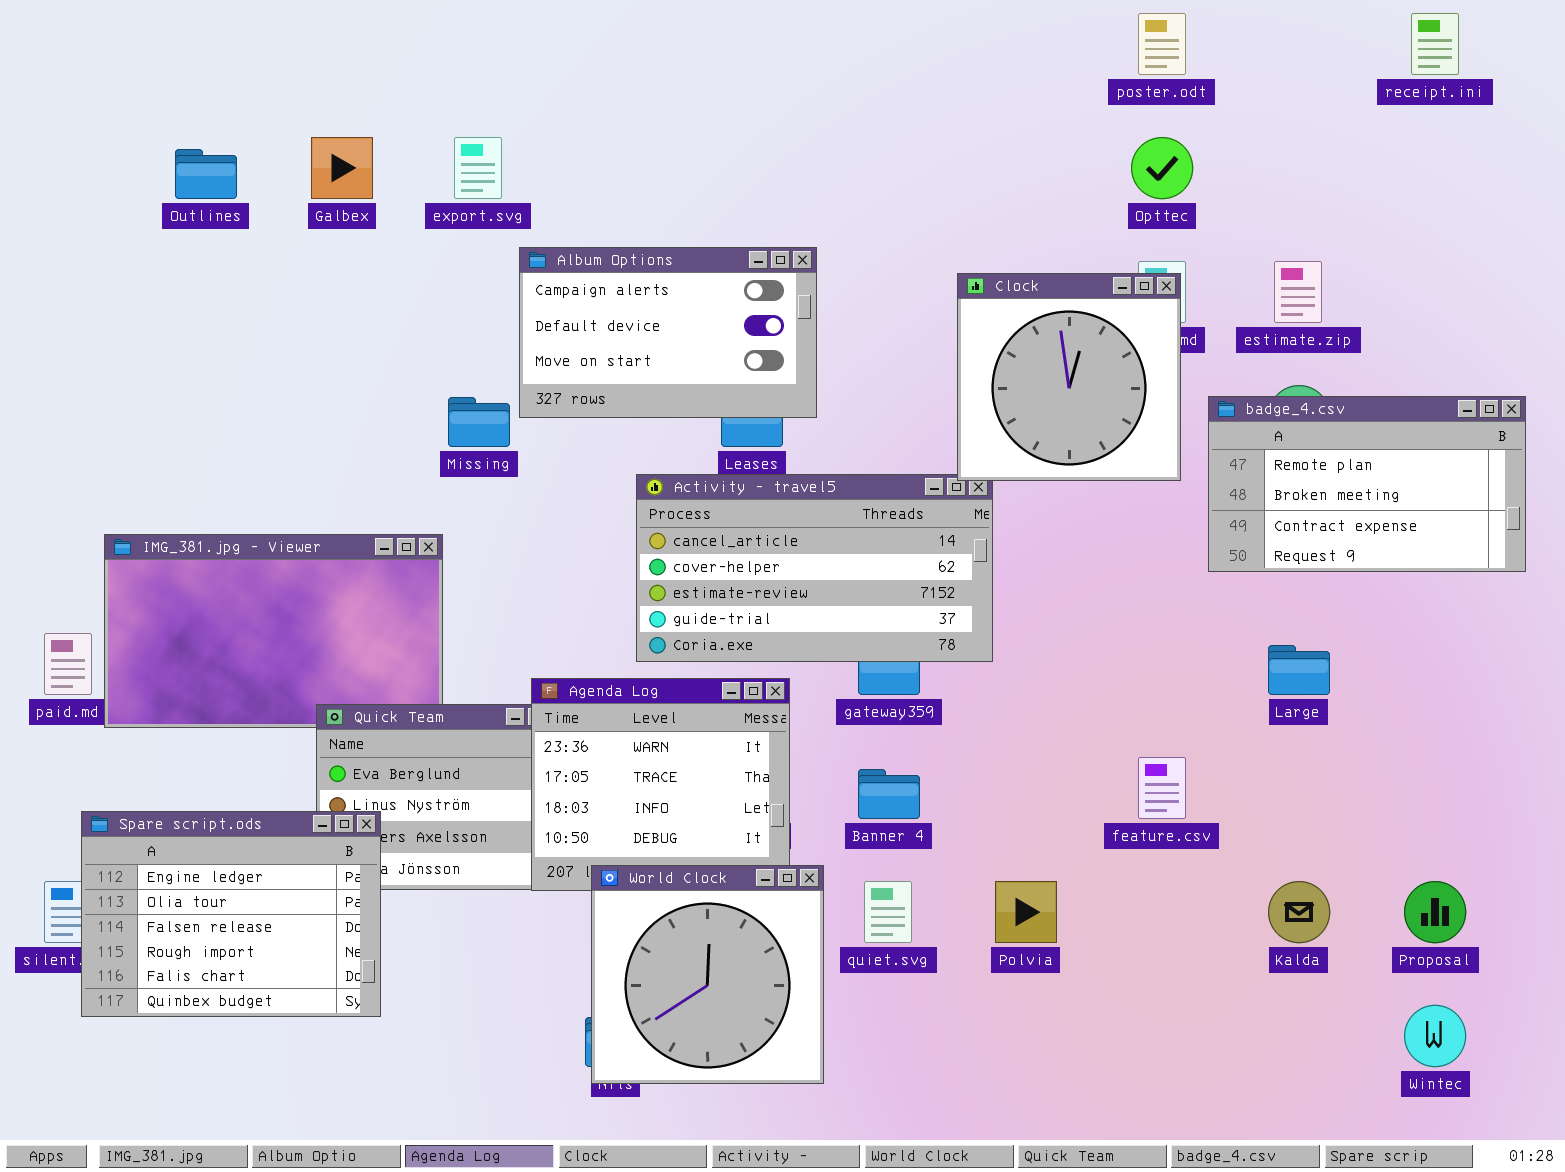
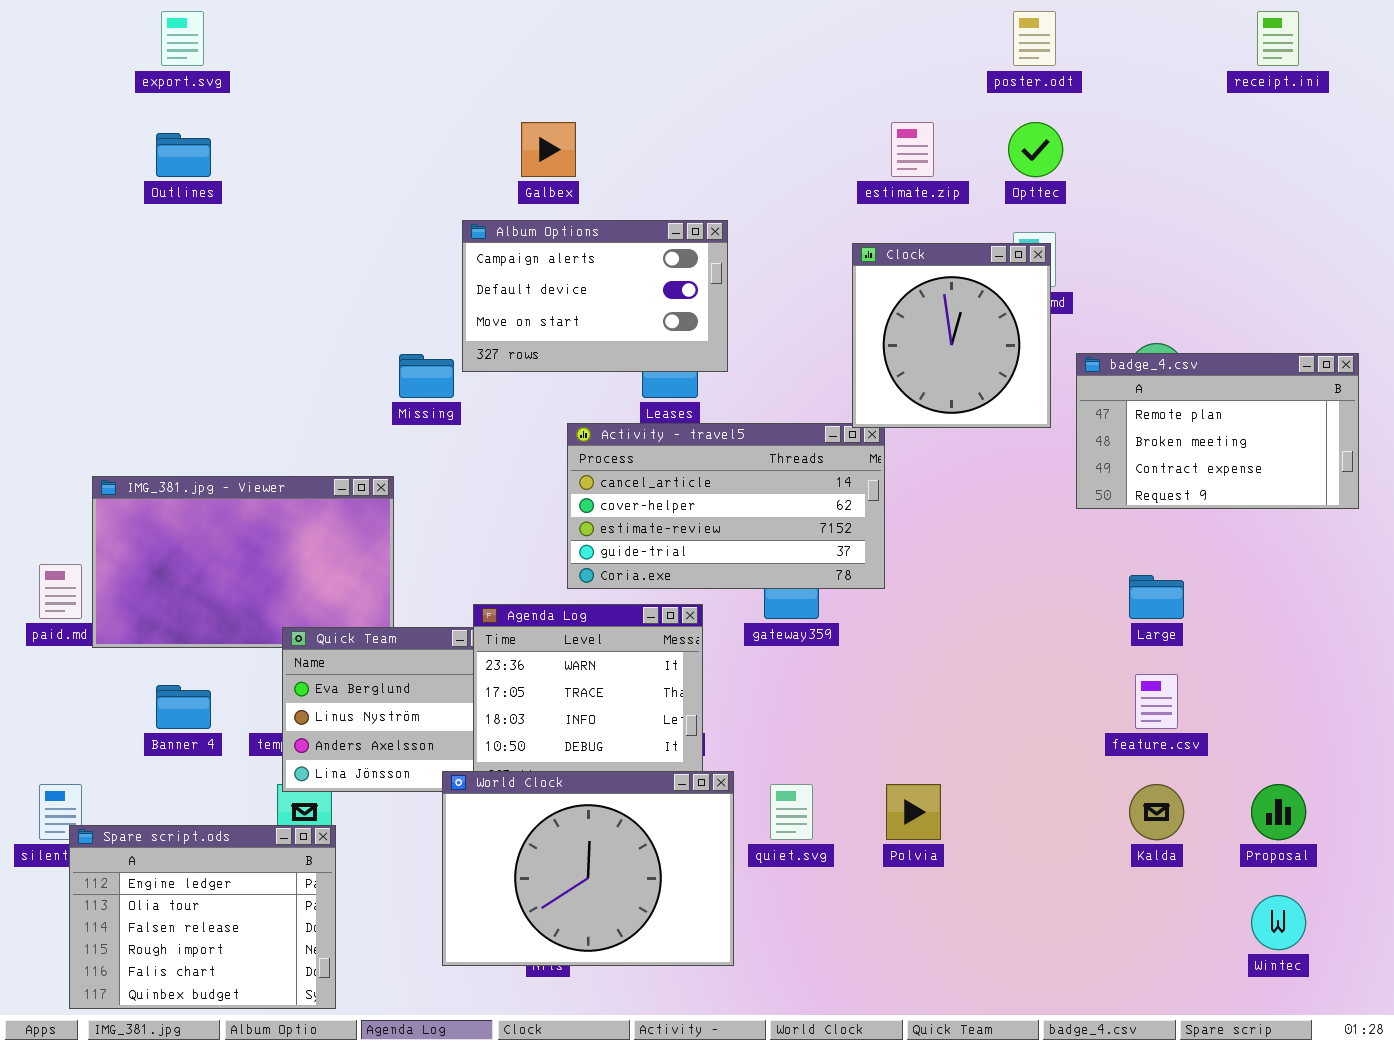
Galbex: [311,137,373,199] -> [521,122,576,177], moved
export.svg: [454,137,502,199] -> [161,11,204,66], moved
estimate.zip: [1274,261,1322,323] -> [891,122,934,177], moved
feature.csv: [1138,757,1186,819] -> [1135,674,1178,729], moved
Banner 4: [858,769,920,819] -> [156,685,211,729], moved
Spare script.ods: [81,811,381,1017] -> [69,825,336,1009], moved
World Clock: [591,865,824,1084] -> [442,771,734,966], resized

